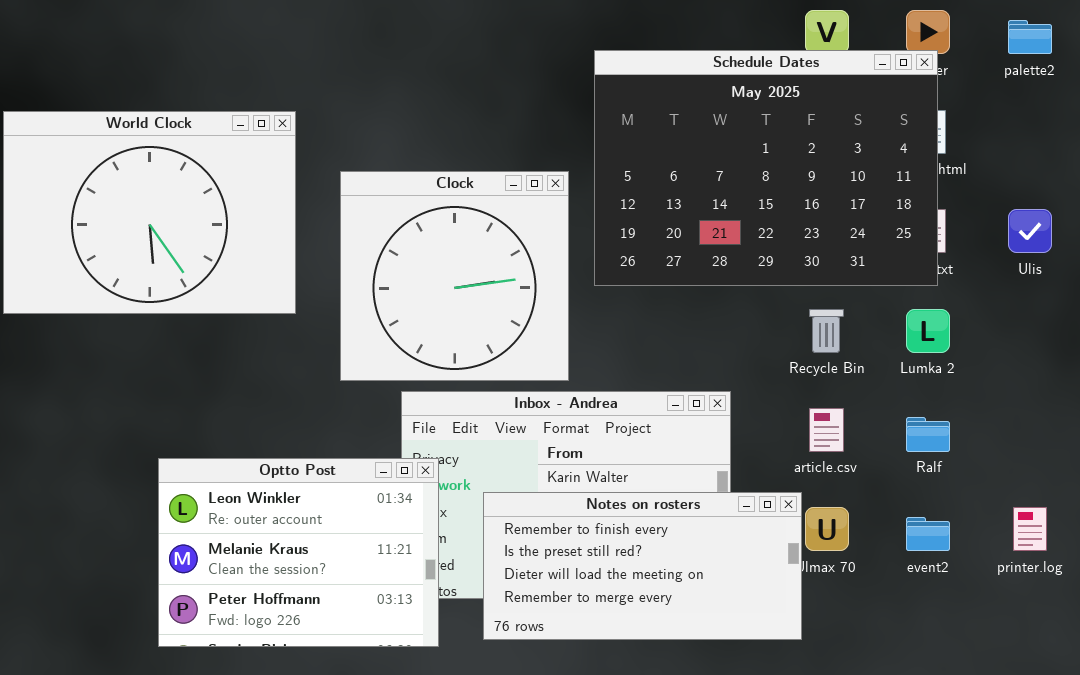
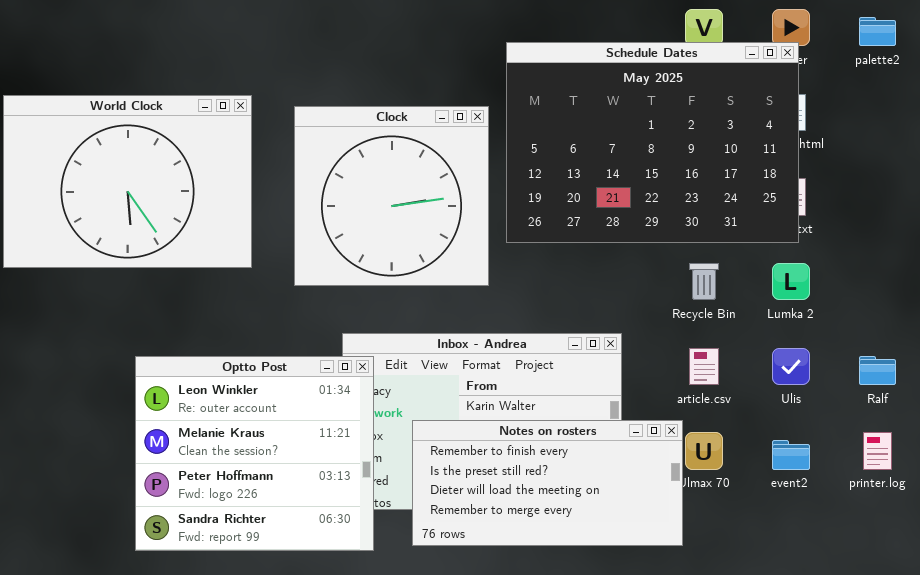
Clock: [340,171,569,381] -> [294,106,489,286], moved
Ulis: [1008,209,1052,253] -> [772,348,810,385], moved
Ralf: [906,417,950,452] -> [859,356,896,385], moved
Optto Post: [158,458,439,647] -> [135,356,374,551], resized

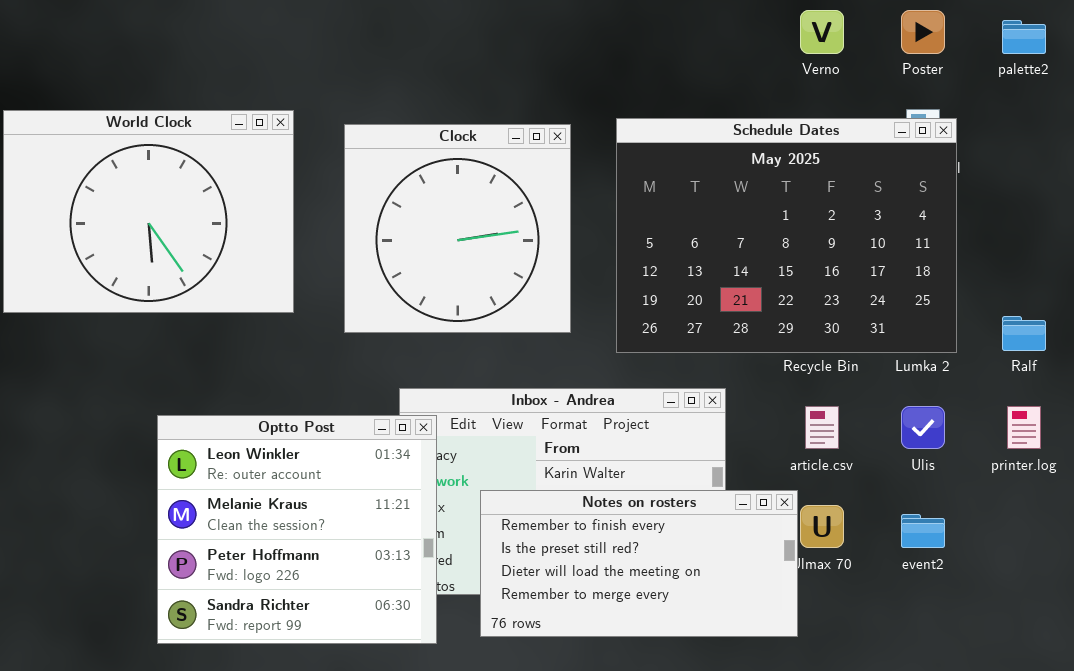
Schedule Dates: [506,42,799,243] -> [616,118,957,353], moved
Ralf: [859,356,896,385] -> [1002,316,1046,351], moved
printer.log: [863,432,892,470] -> [1007,406,1041,449], moved

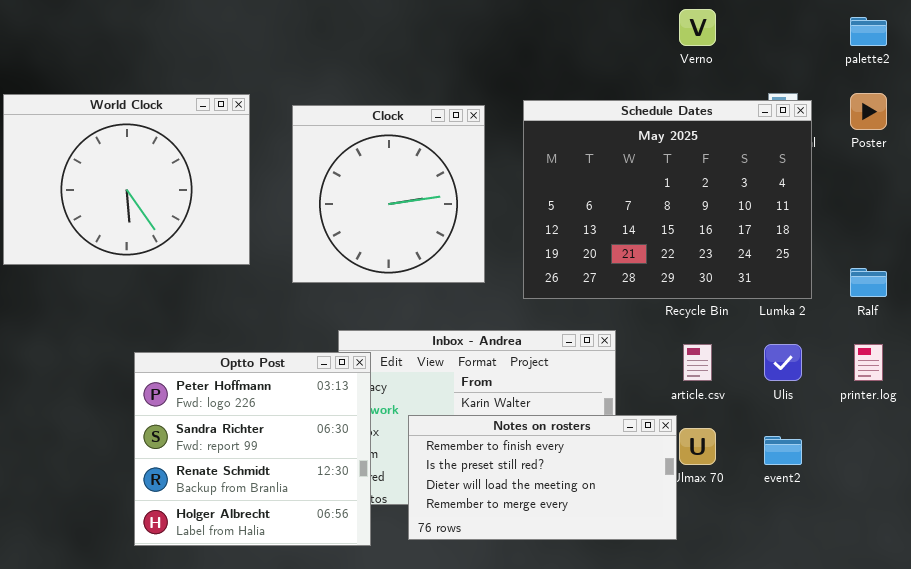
Poster: [901,10,945,54] -> [850,93,887,130], moved
Optto Post: [157,415,437,644] -> [134,352,371,546], scrolled down 2 rows

